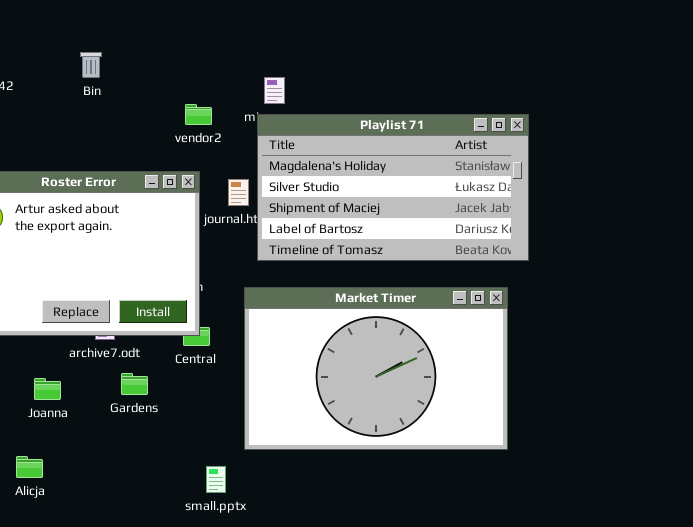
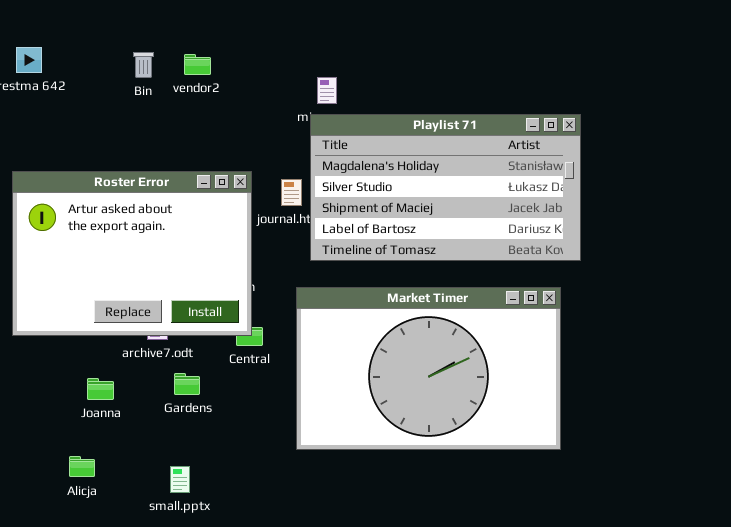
vendor2: [185,104,212,125] -> [184,54,211,75], moved
small.pptx: [206,466,226,493] -> [170,466,190,493], moved

